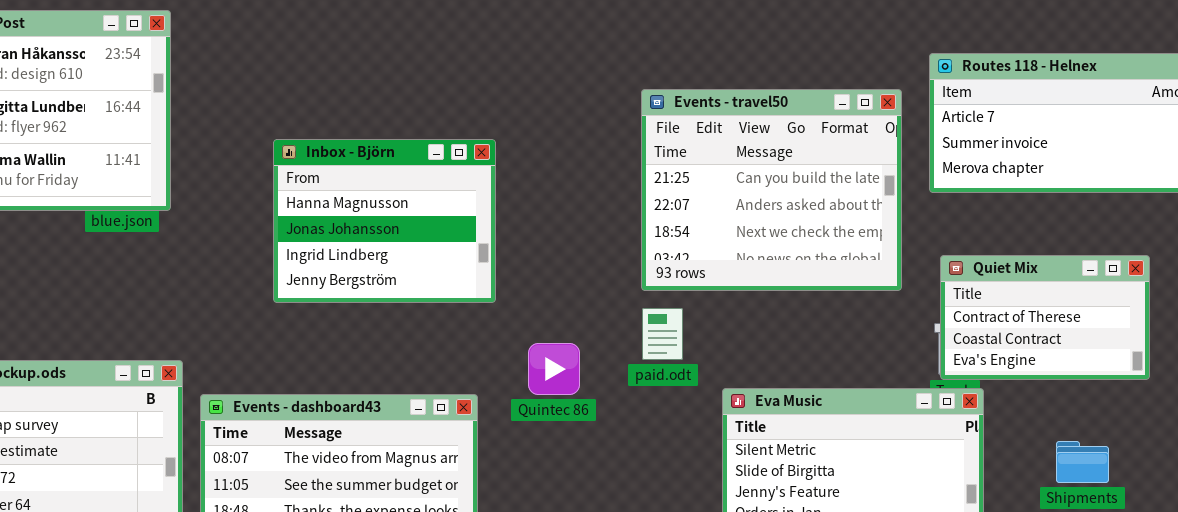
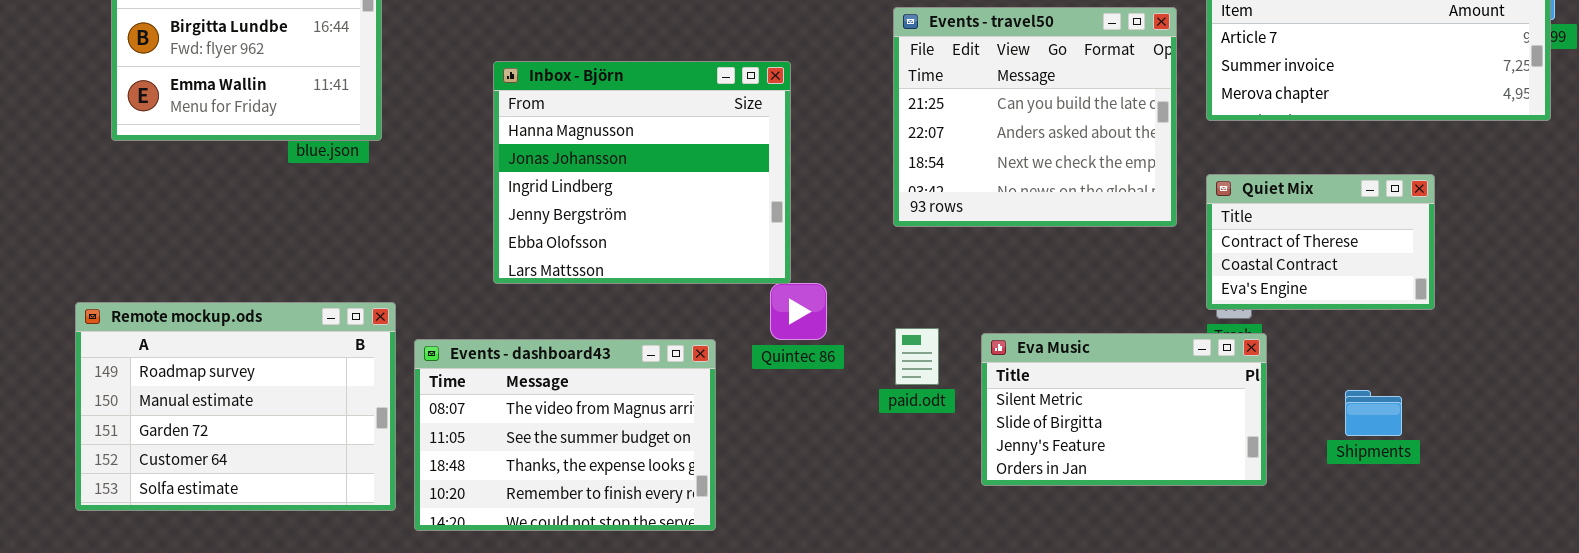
Inbox - Björn: [273,139,496,303] -> [493,61,791,284], resized
Quiet Mix: [940,255,1150,380] -> [1206,174,1435,310], moved
paid.odt: [642,308,683,360] -> [895,328,939,385], moved

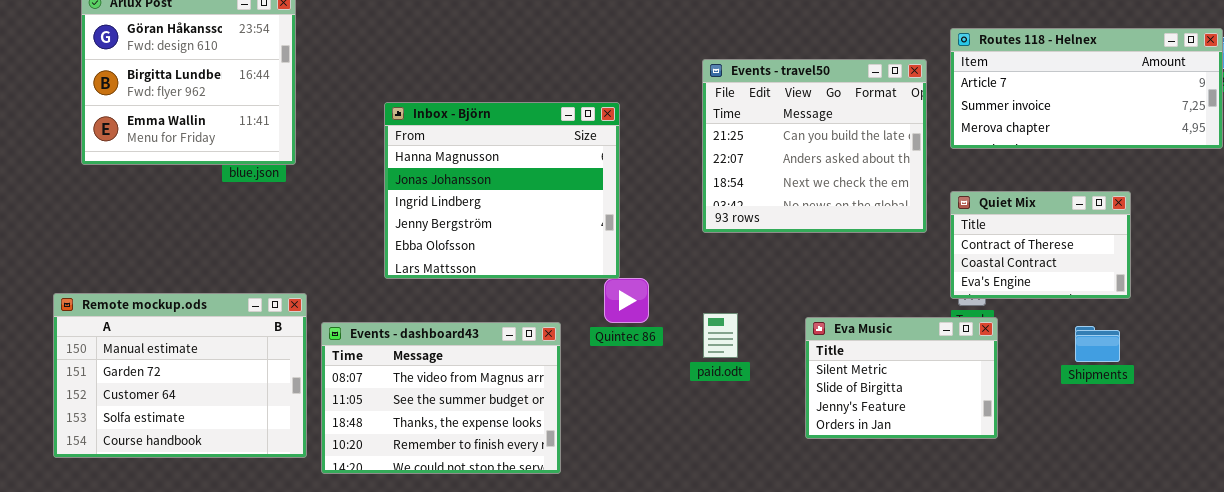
Remote mockup.ods: [75,302,396,511] -> [53,293,307,458], scrolled down 1 row
Eva Music: [981,333,1267,486] -> [805,317,998,439], resized
Shipments: [1345,390,1402,436] -> [1075,326,1120,362], moved

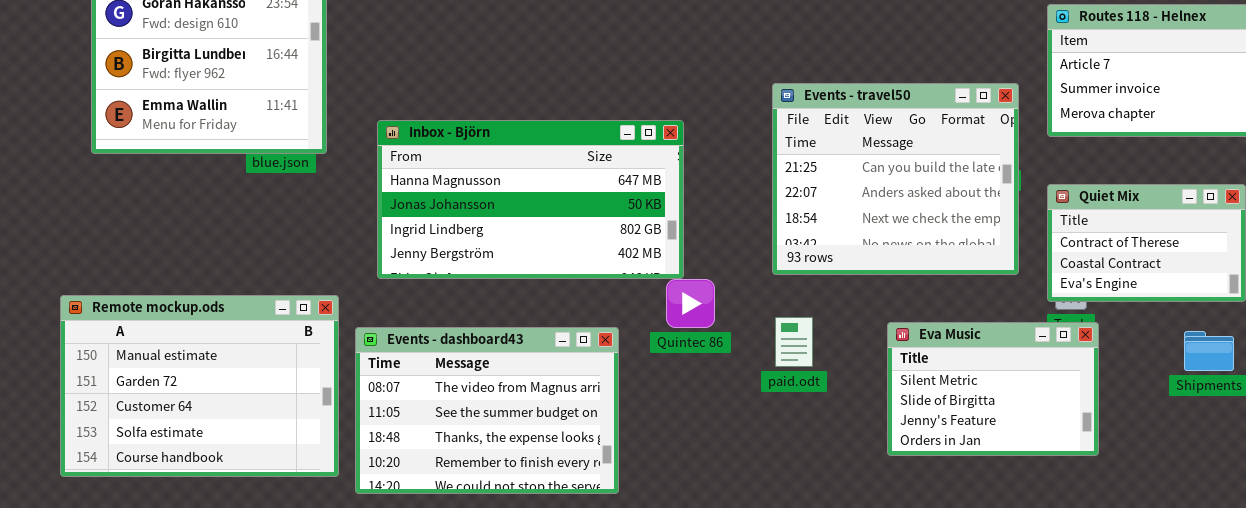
Events - travel50: [702,59,927,233] -> [772,83,1019,275], moved
Inbox - Björn: [384,102,620,279] -> [377,120,684,279], resized

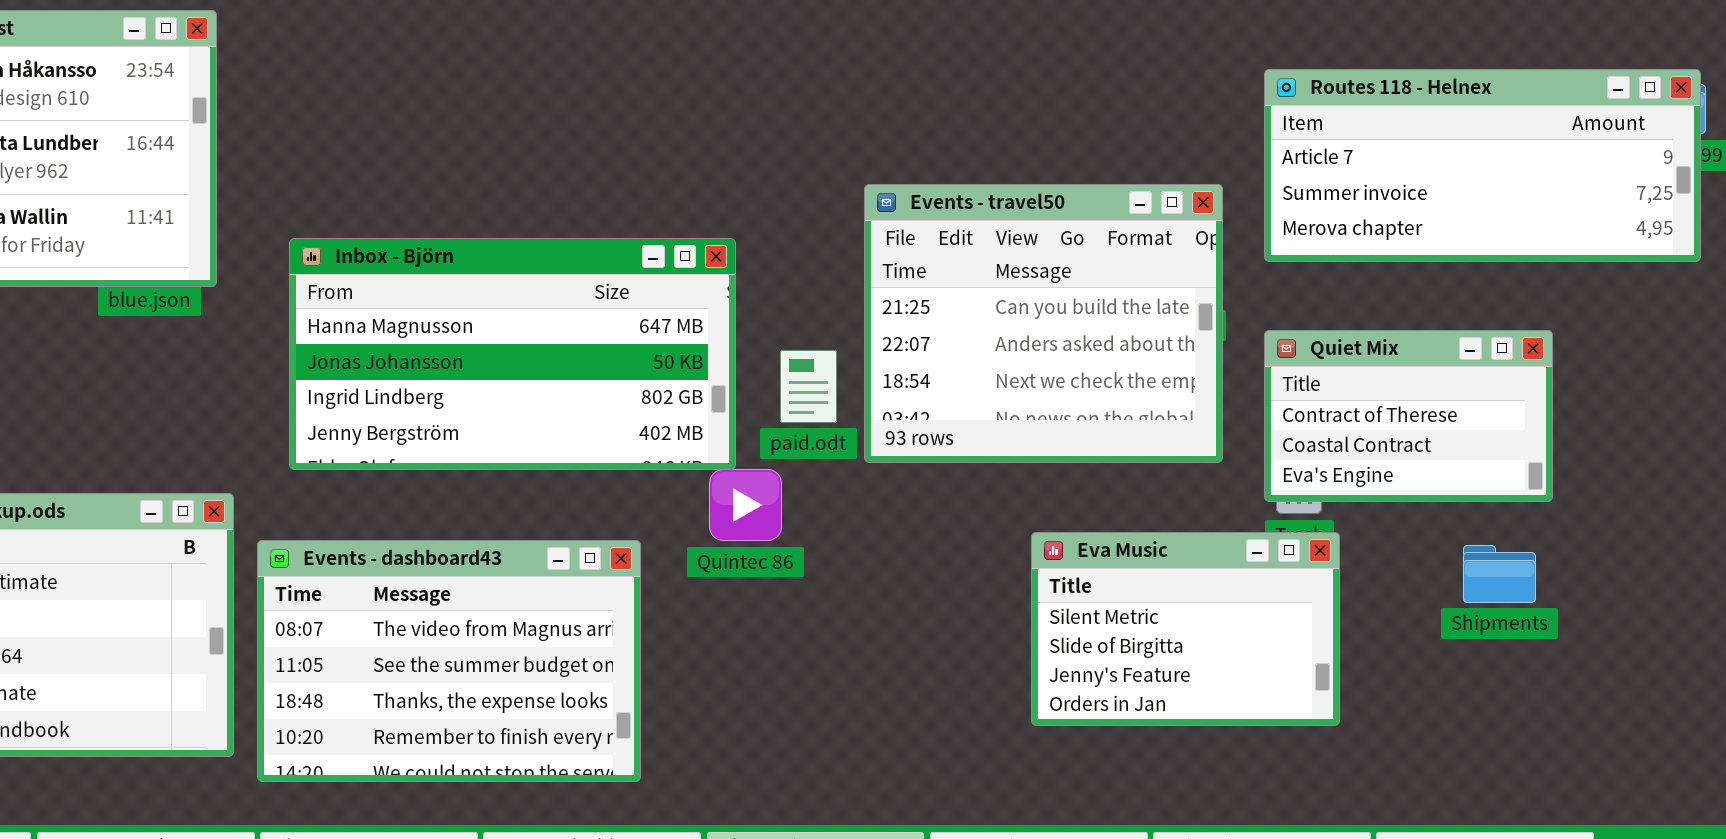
paid.odt: [775,317,813,367] -> [780,350,837,423], moved

